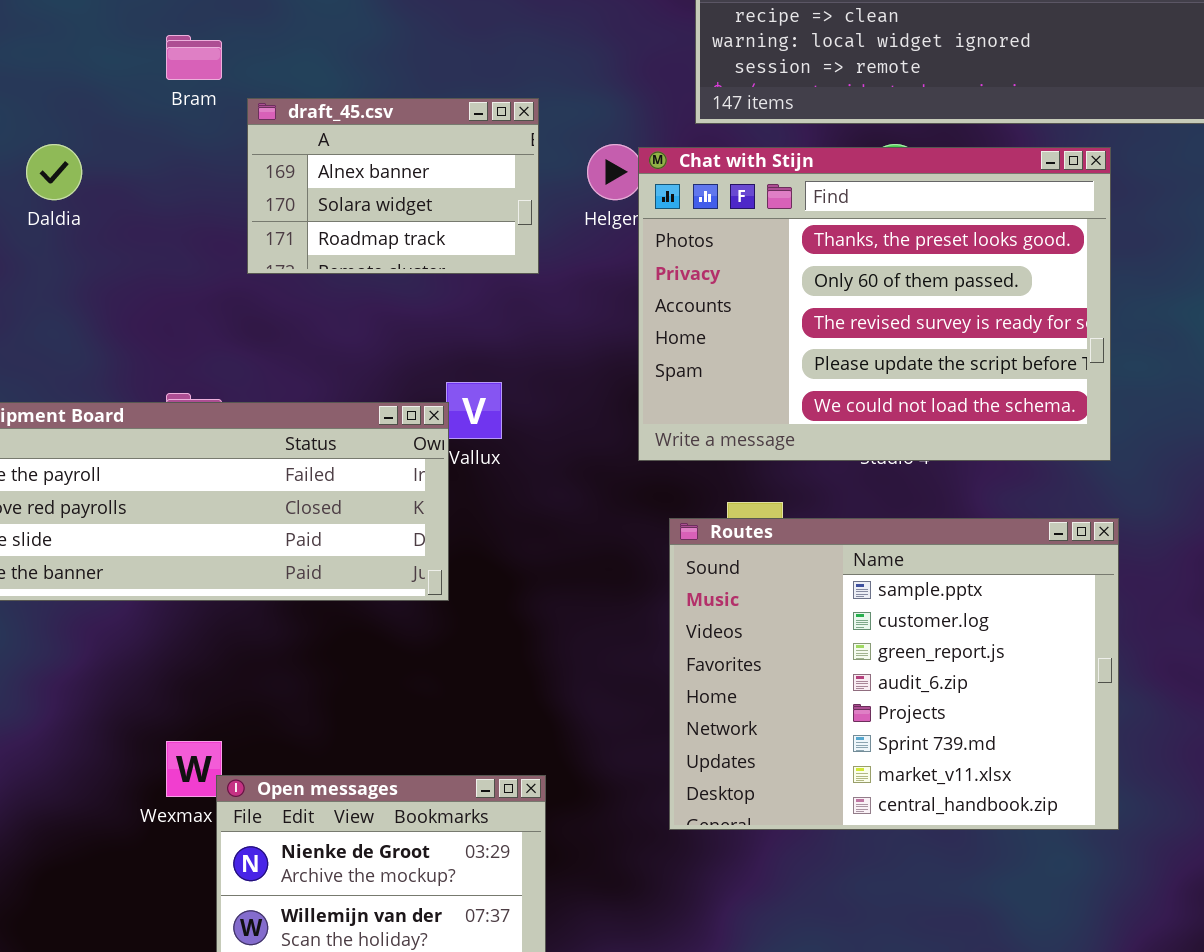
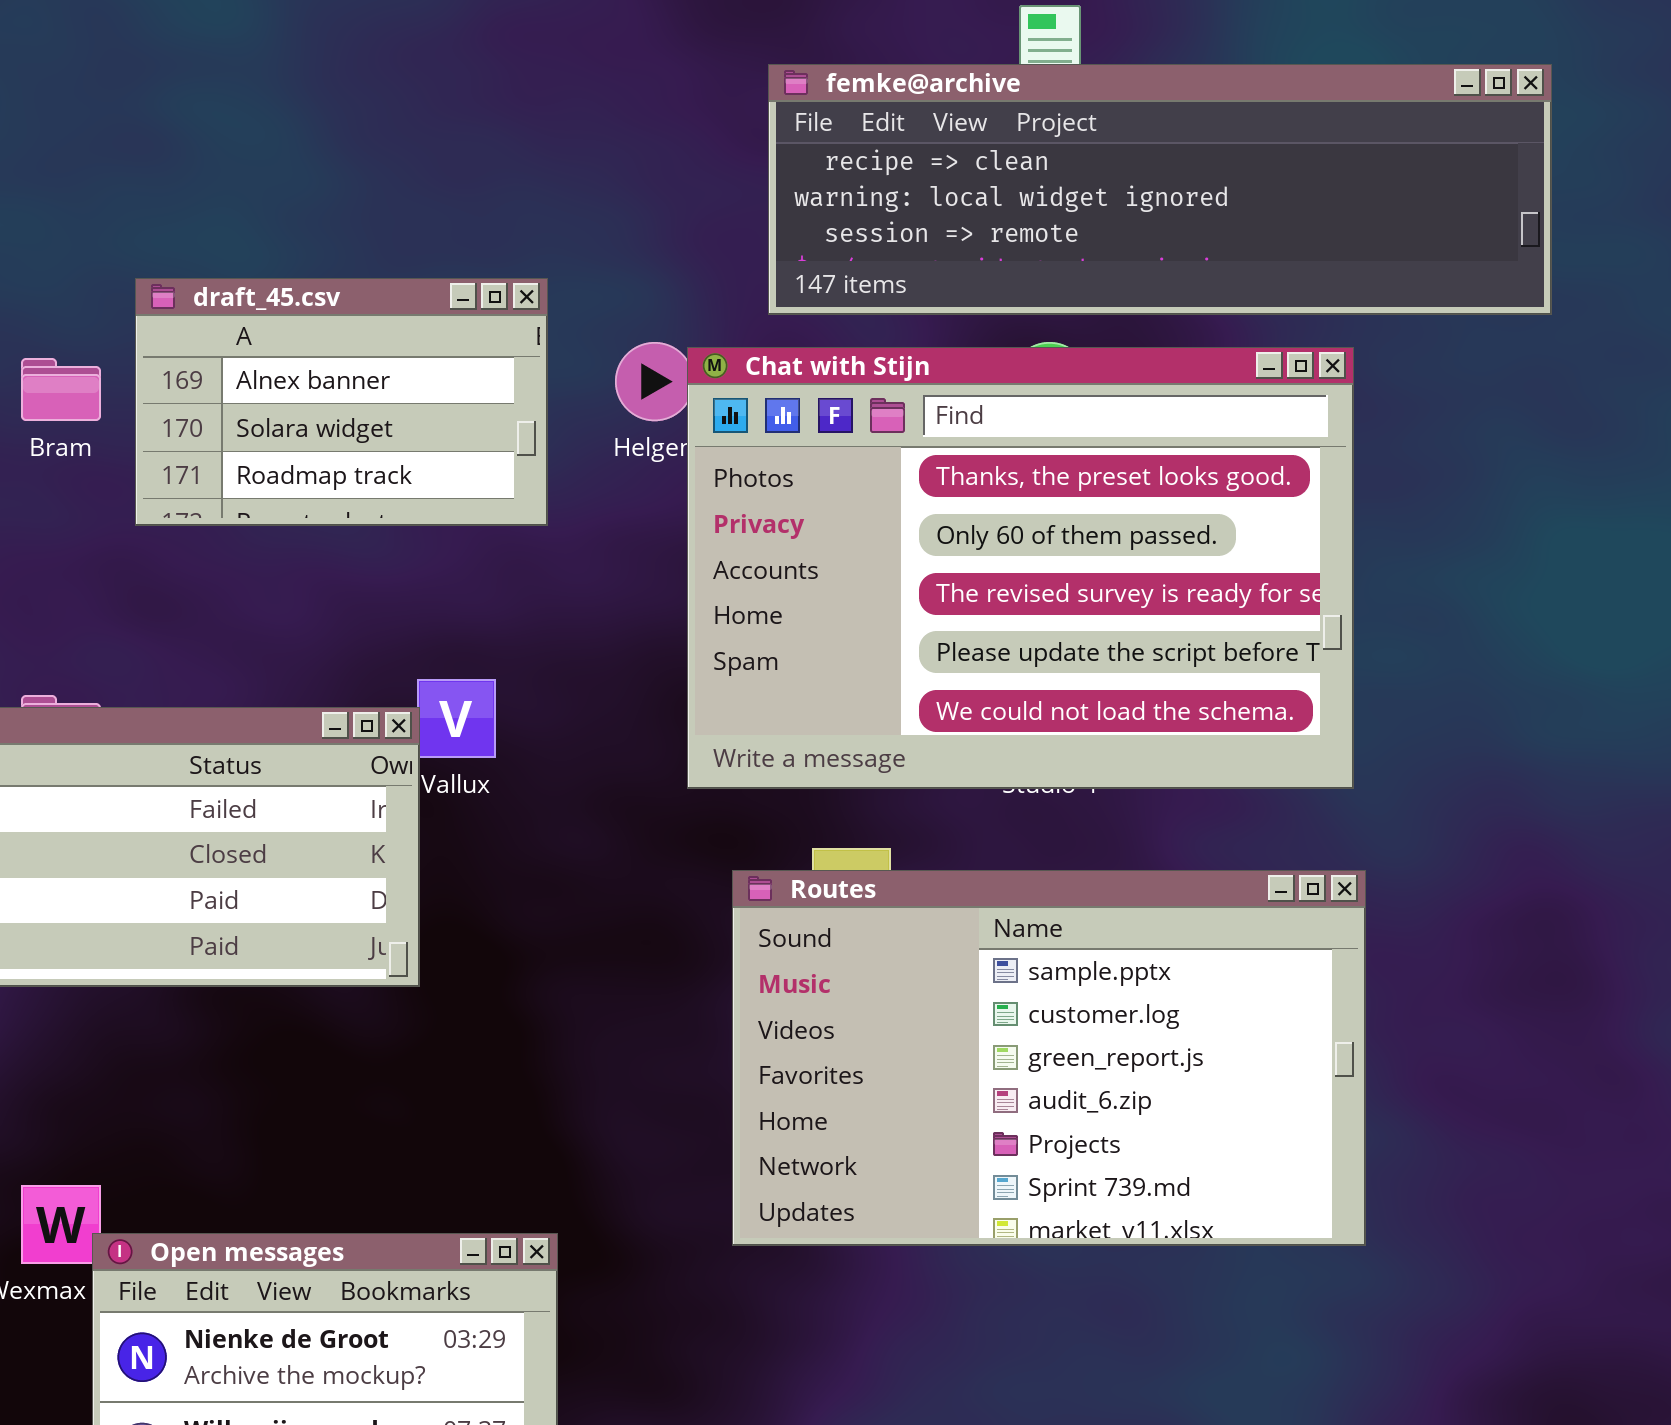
Bram: [166,35,222,80] -> [21,358,101,421], moved
Routes: [669,518,1119,830] -> [732,870,1366,1246], resized

